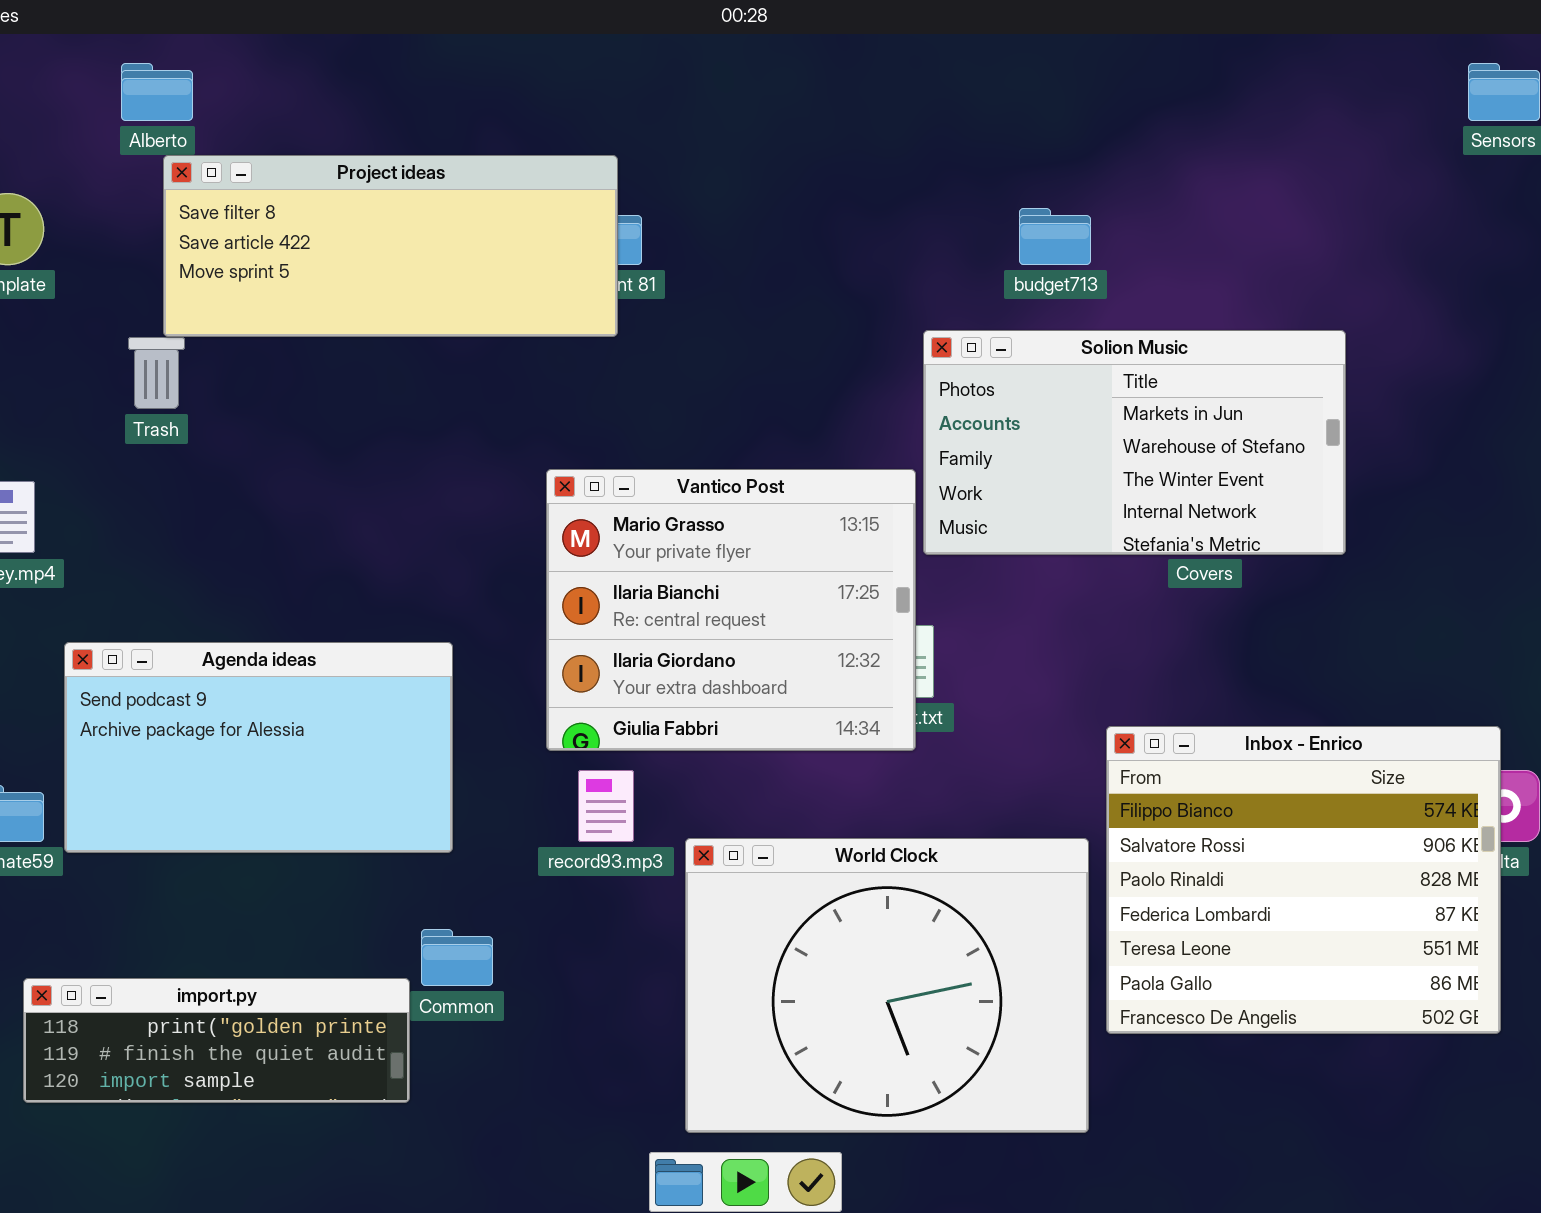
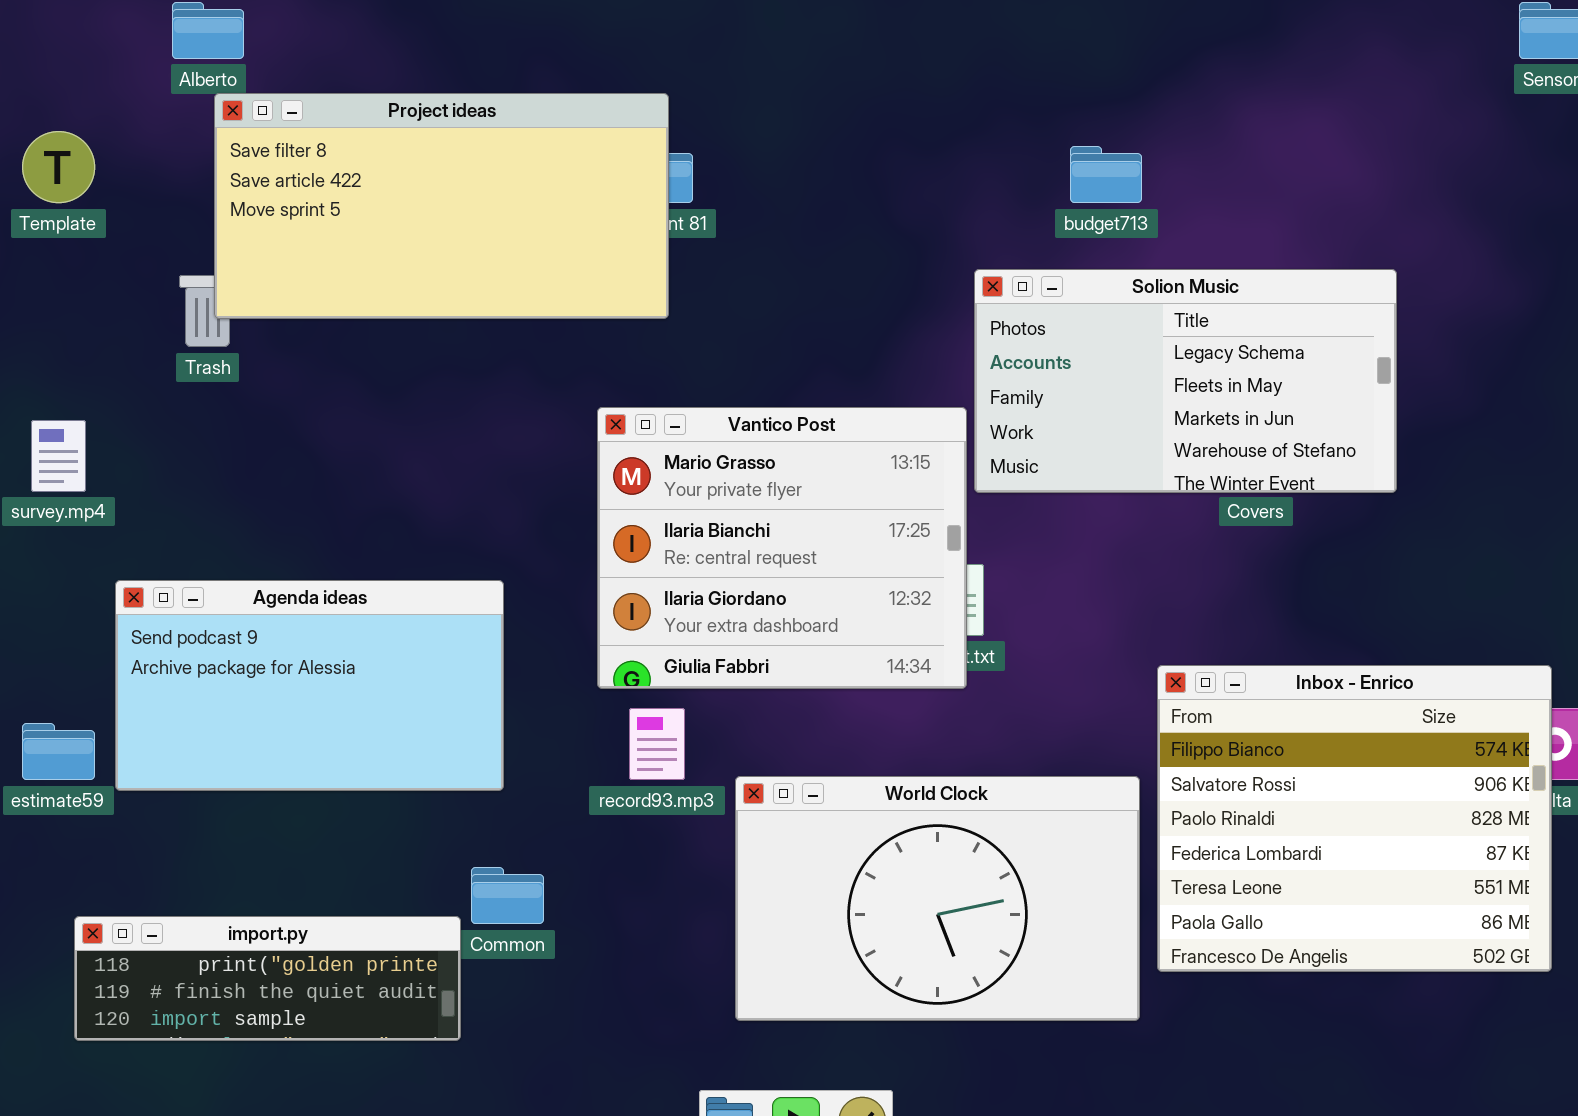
Project ideas: [163,155,618,337] -> [214,93,669,319], resized
Solion Music: [923,330,1346,555] -> [974,269,1397,493], scrolled up 2 rows
World Clock: [685,838,1089,1133] -> [735,776,1140,1021], resized

